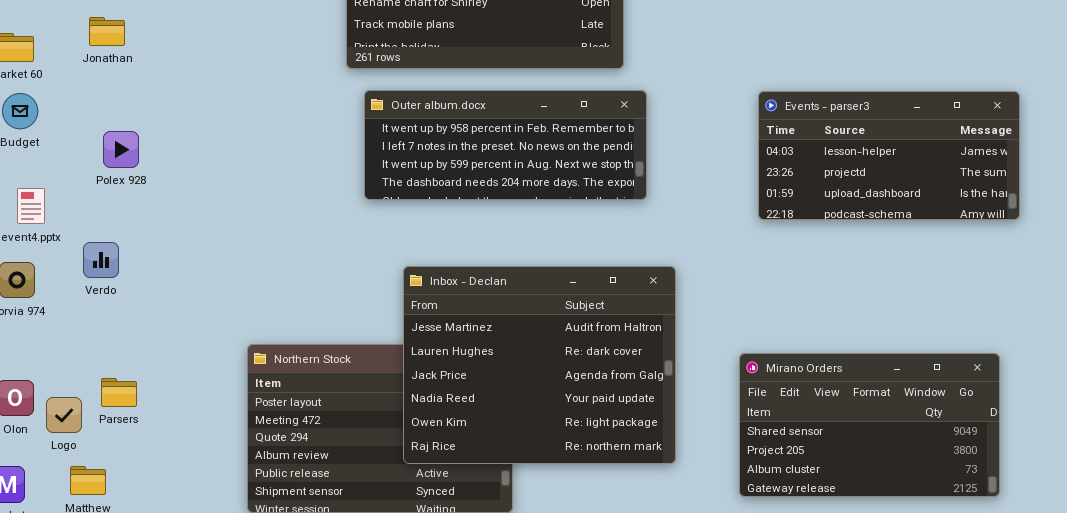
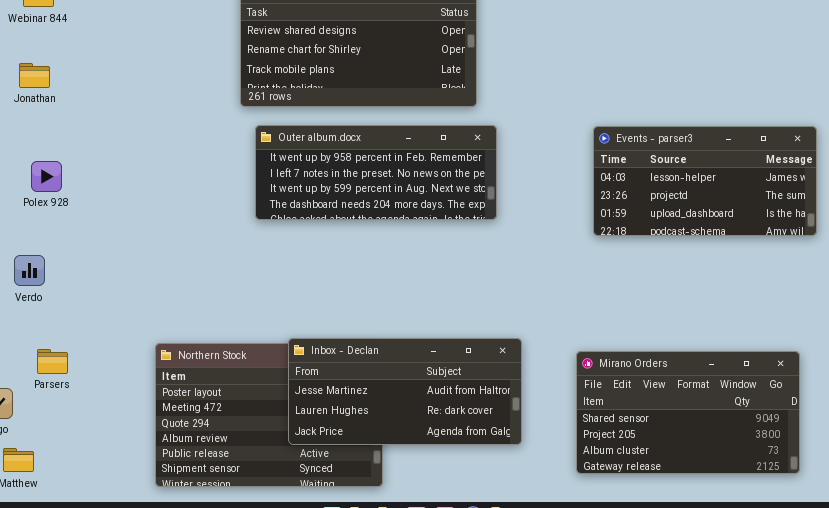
Inbox - Declan: [403,266,676,464] -> [288,338,522,445], resized
Parsers: [101,378,137,407] -> [37,349,68,374], moved

